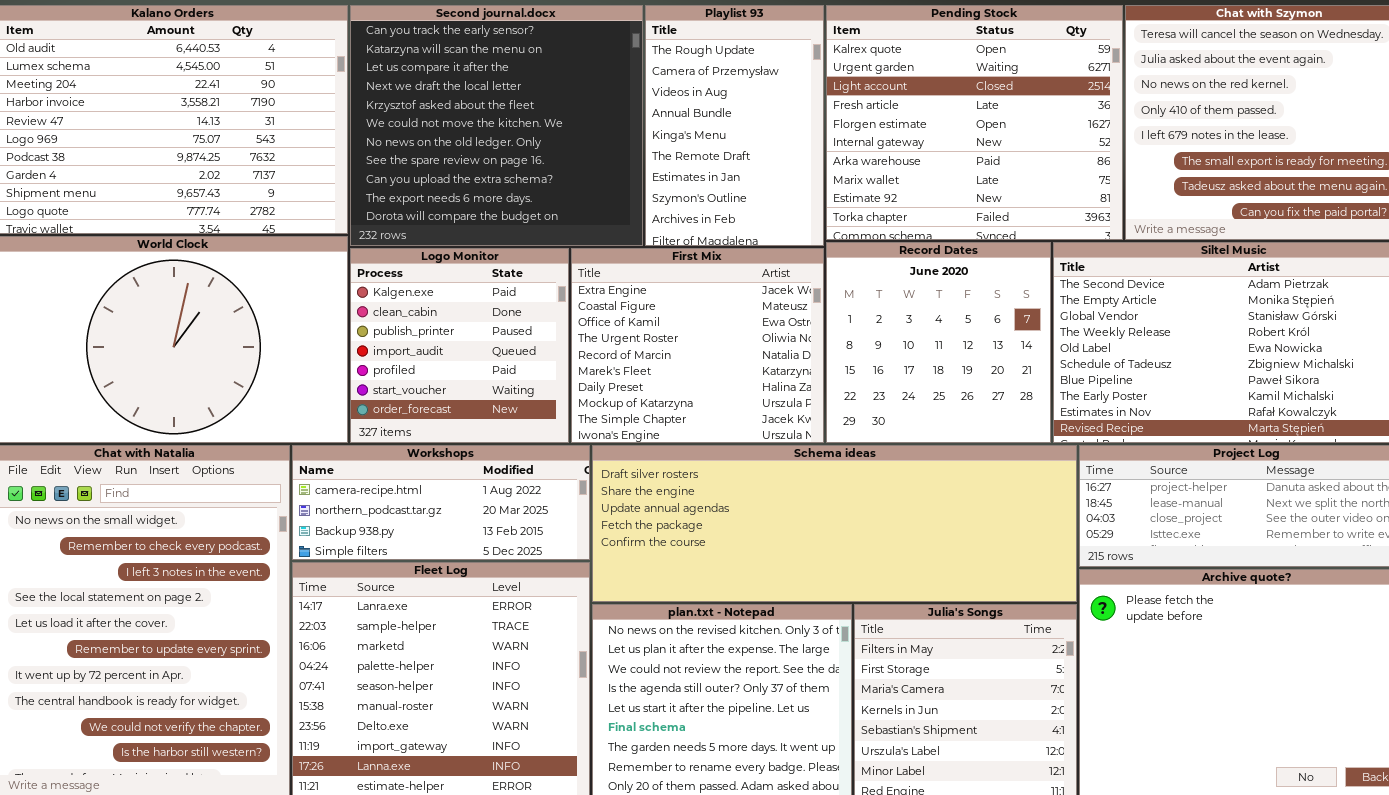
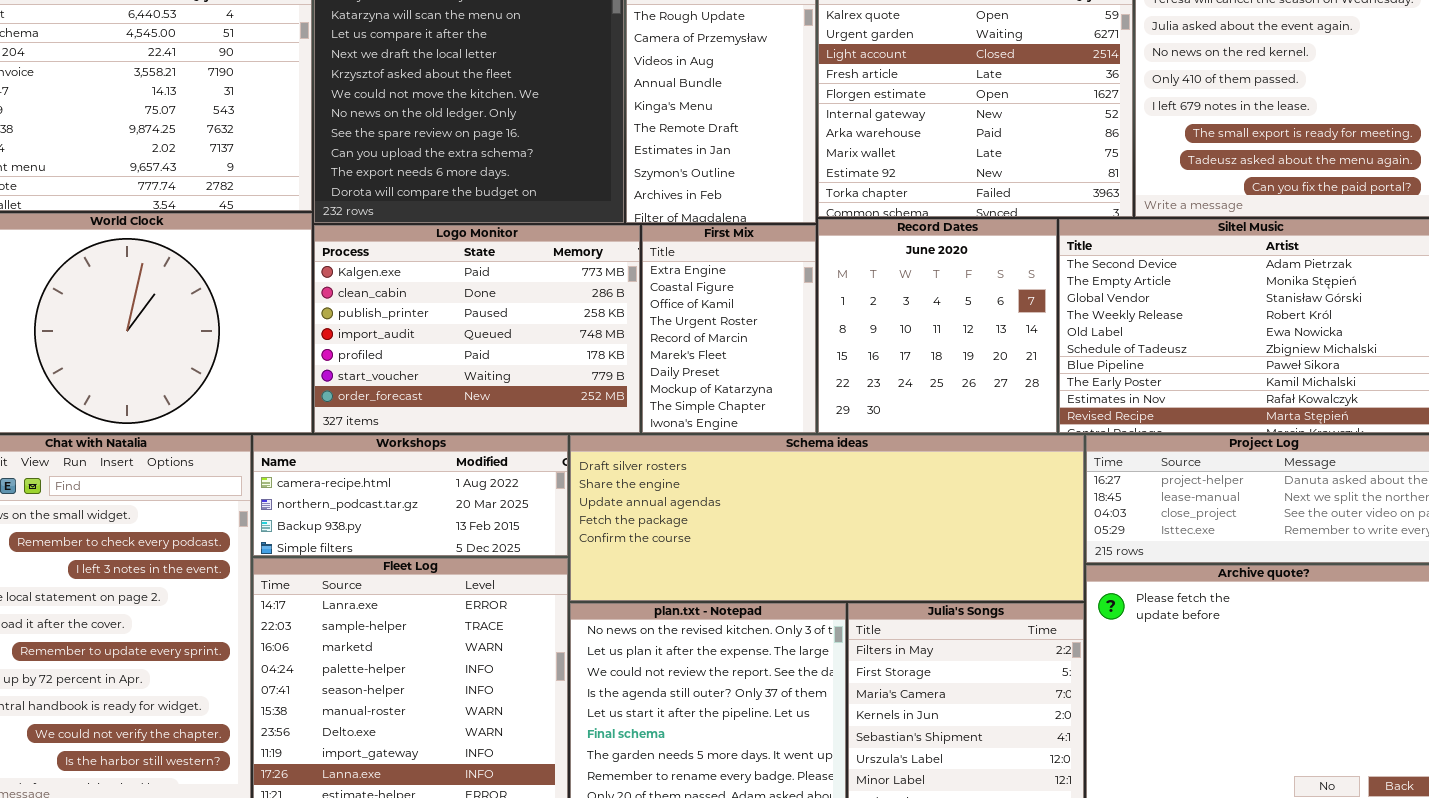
Logo Monitor: [350,248,569,443] -> [314,225,640,433], resized
First Mix: [571,248,824,443] -> [642,225,816,433], resized

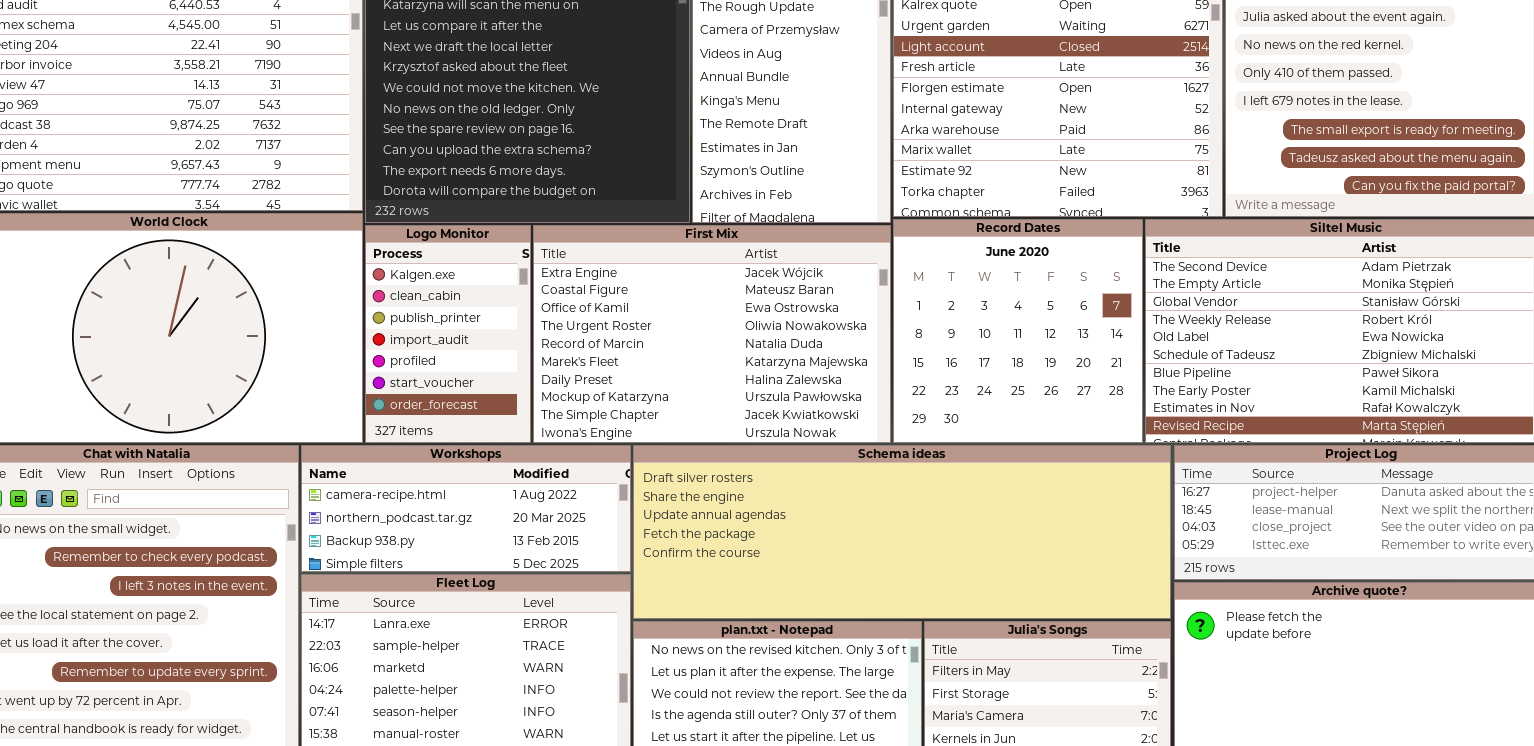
Logo Monitor: [314,225,640,433] -> [365,225,531,443], resized
First Mix: [642,225,816,433] -> [533,225,891,443], resized

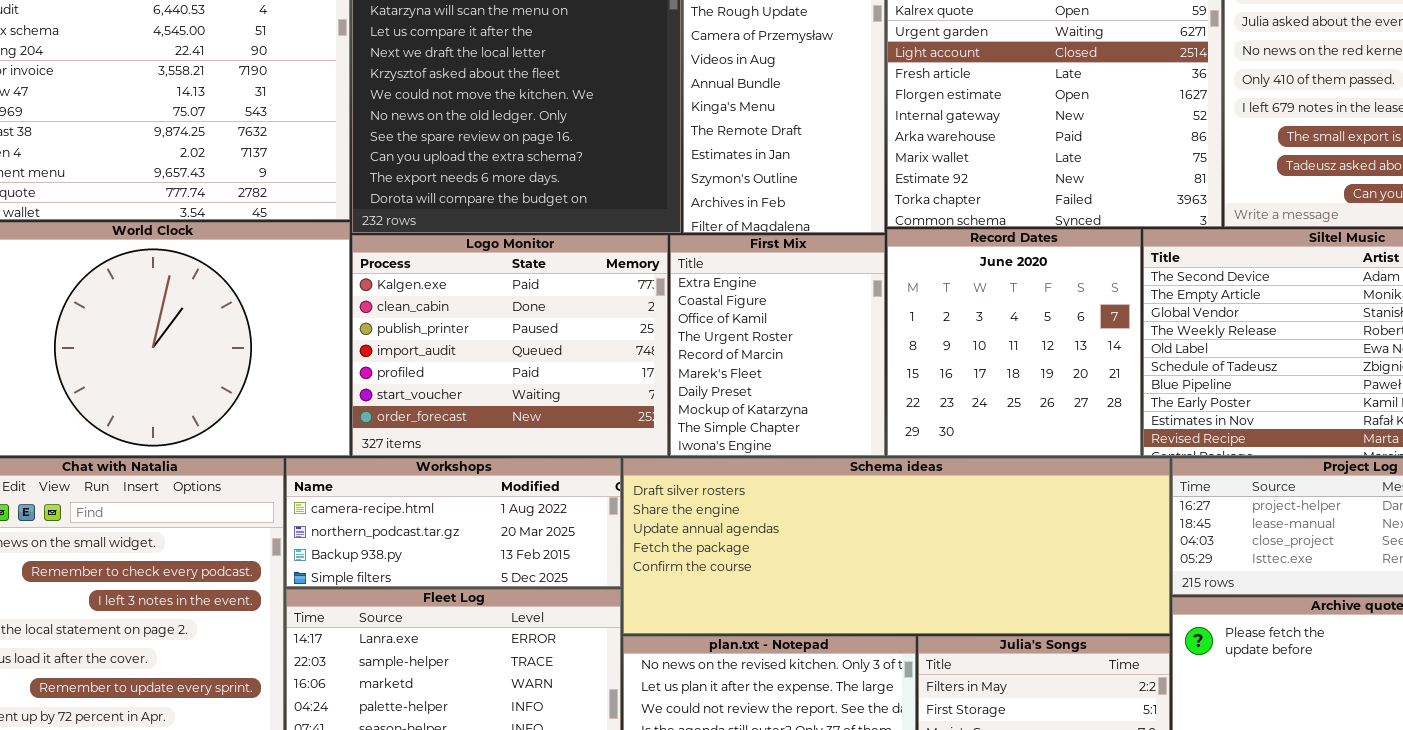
Logo Monitor: [365,225,531,443] -> [352,235,668,456], resized
First Mix: [533,225,891,443] -> [670,235,885,456], resized

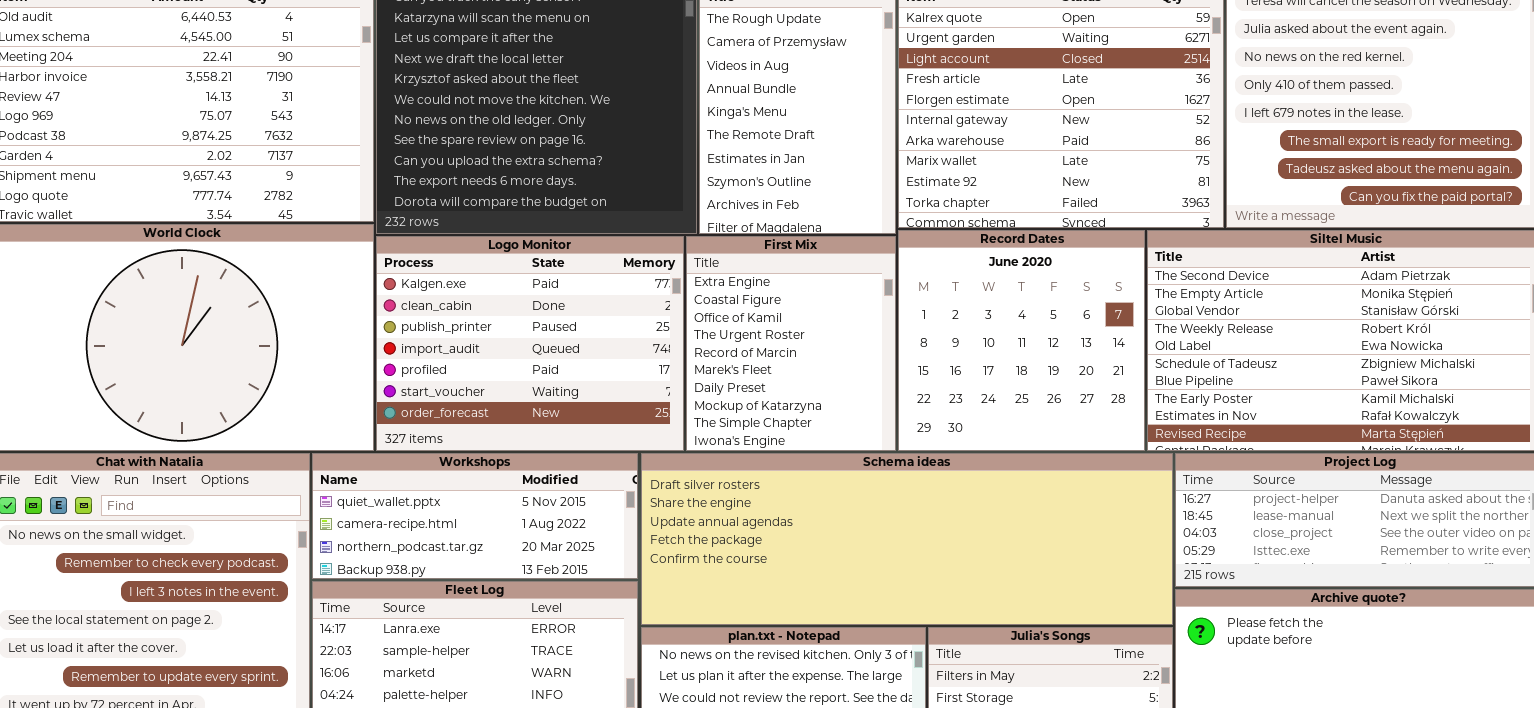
Workshops: [286,458,621,587] -> [312,453,638,579], scrolled up 1 row

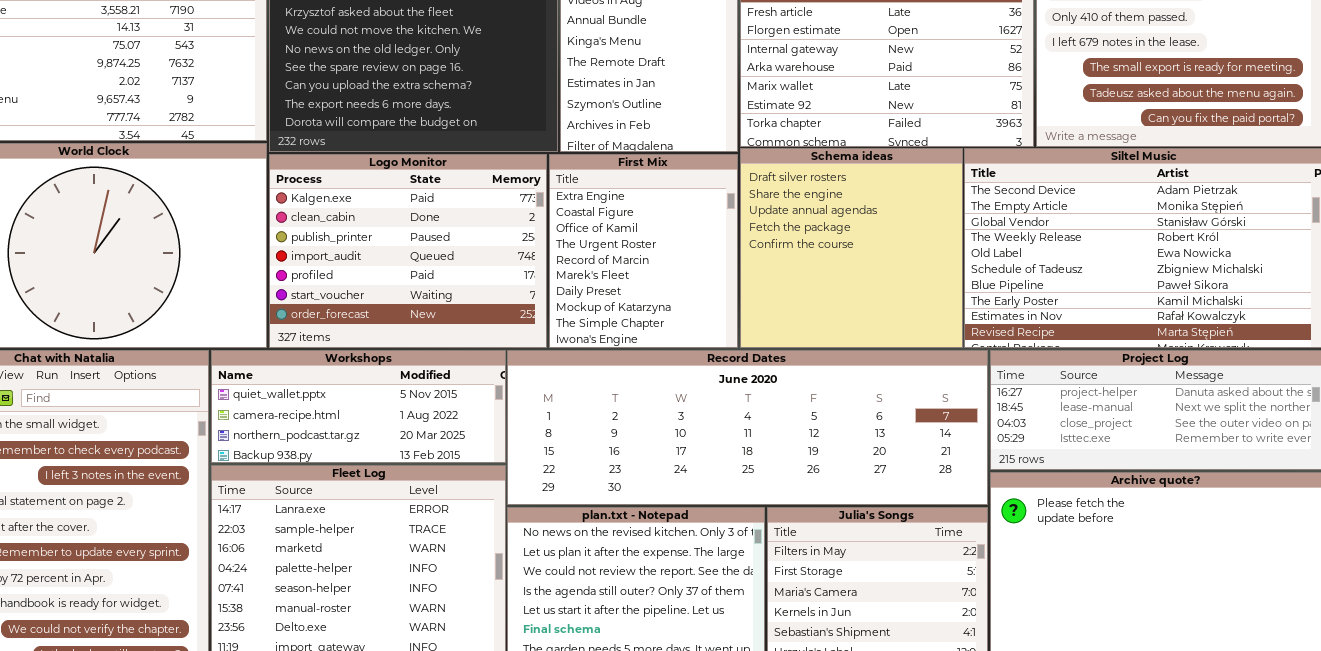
Record Dates: [898,230,1145,451] -> [507,350,988,505], moved, resized
Schema ideas: [641,453,1173,625] -> [740,148,963,348], moved, resized

